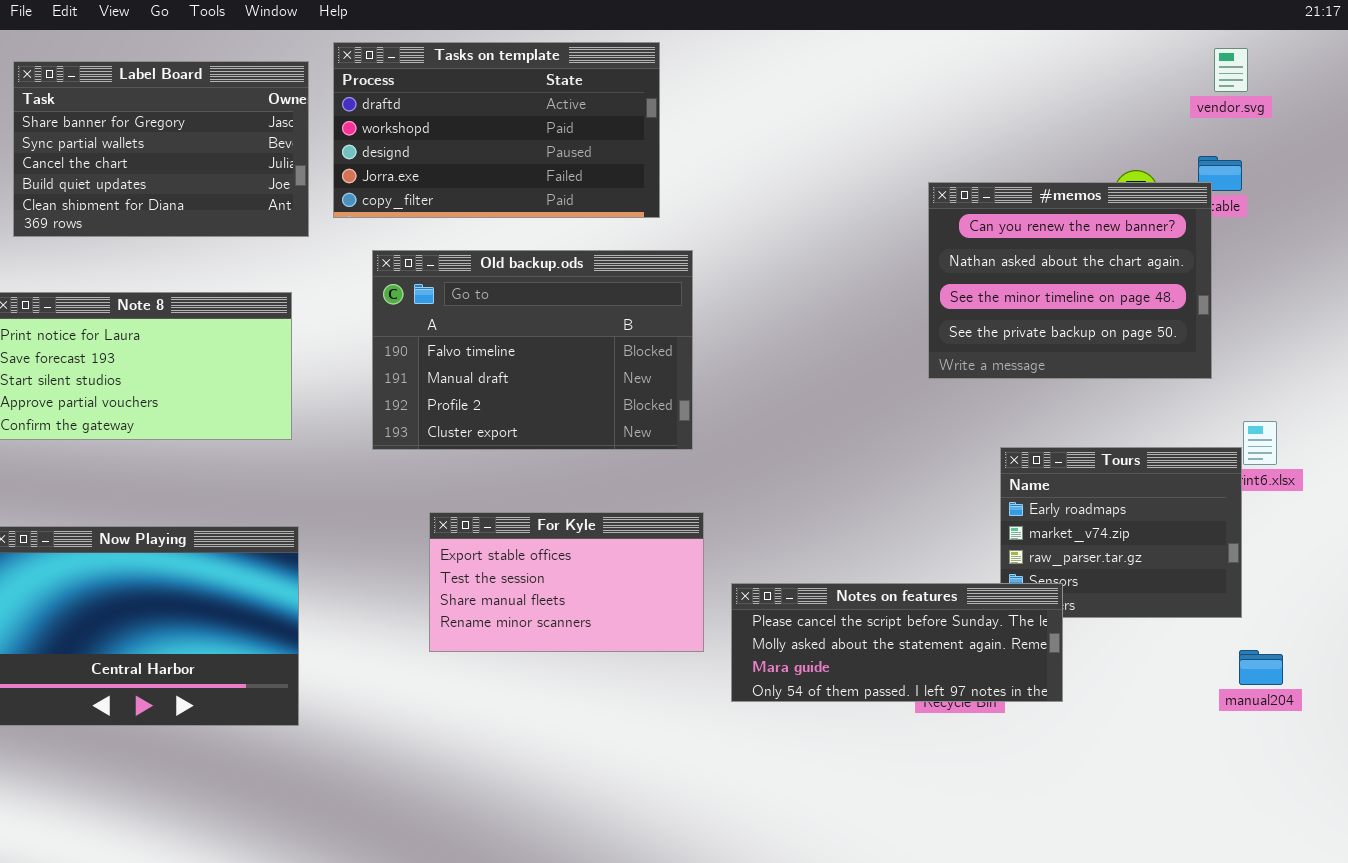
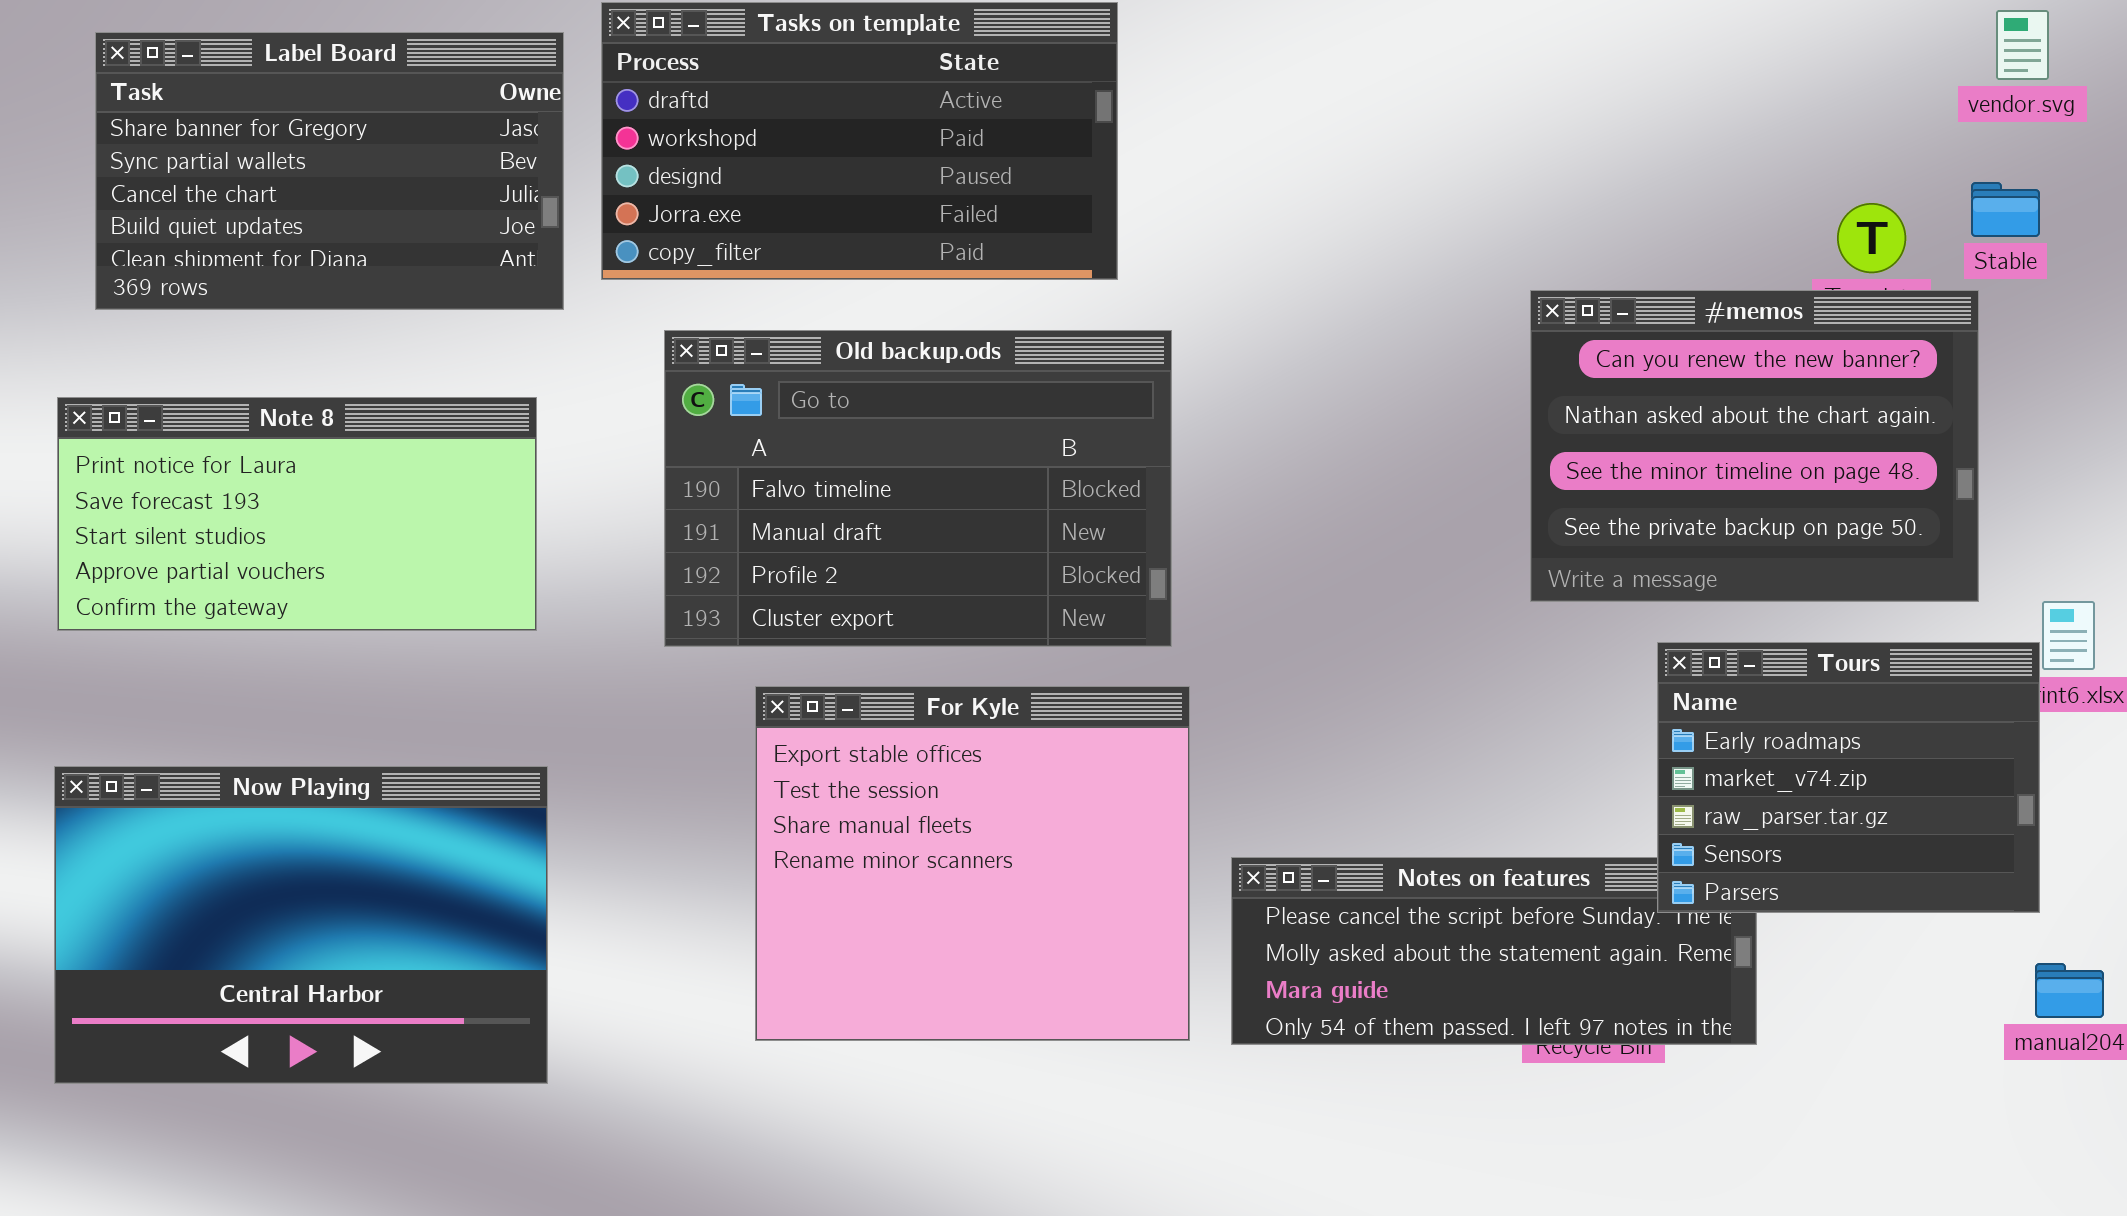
#memos: [928,182,1212,379] -> [1530,290,1979,602], moved
Tours: [1000,447,1242,618] -> [1657,642,2040,913], raised
For Kyle: [429,512,704,652] -> [755,686,1190,1041], moved, resized

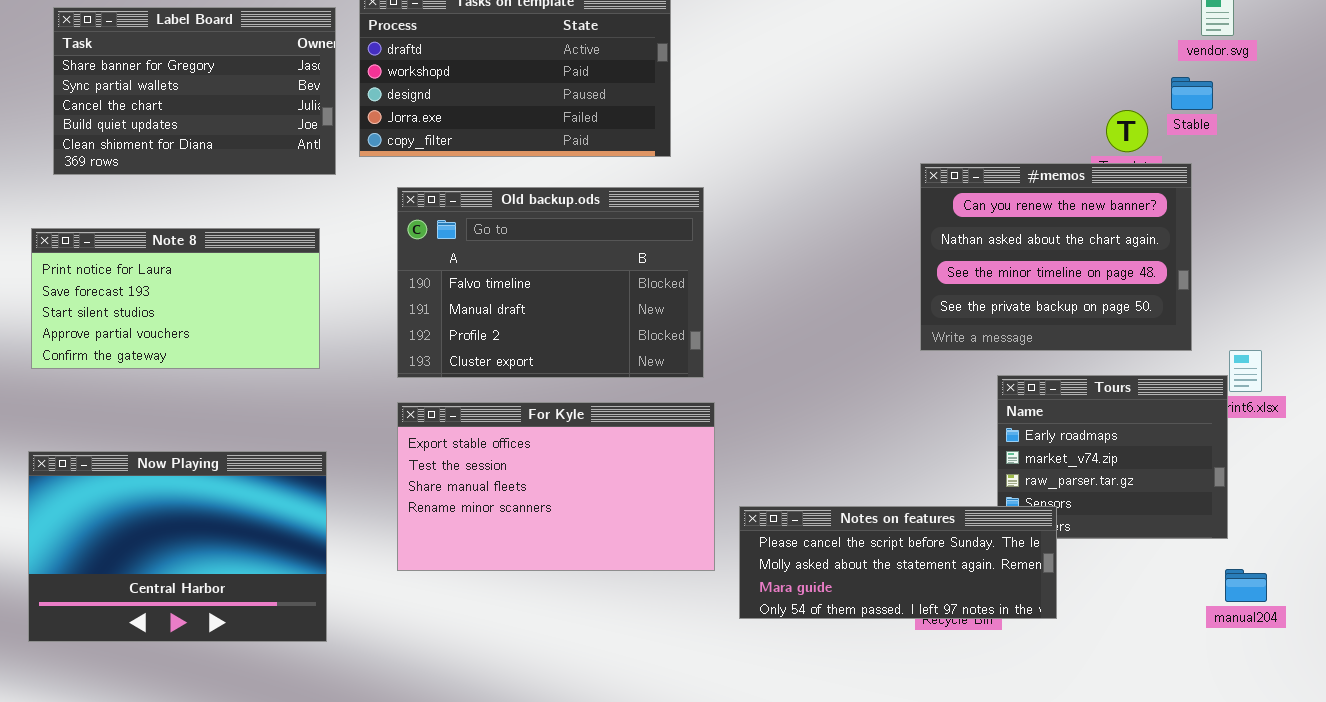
Stable: [1971,182,2040,237] -> [1171,77,1213,110], moved
For Kyle: [755,686,1190,1041] -> [397,402,715,571], resized
Notes on features: [1231,857,1757,1045] -> [739,506,1057,619], raised

